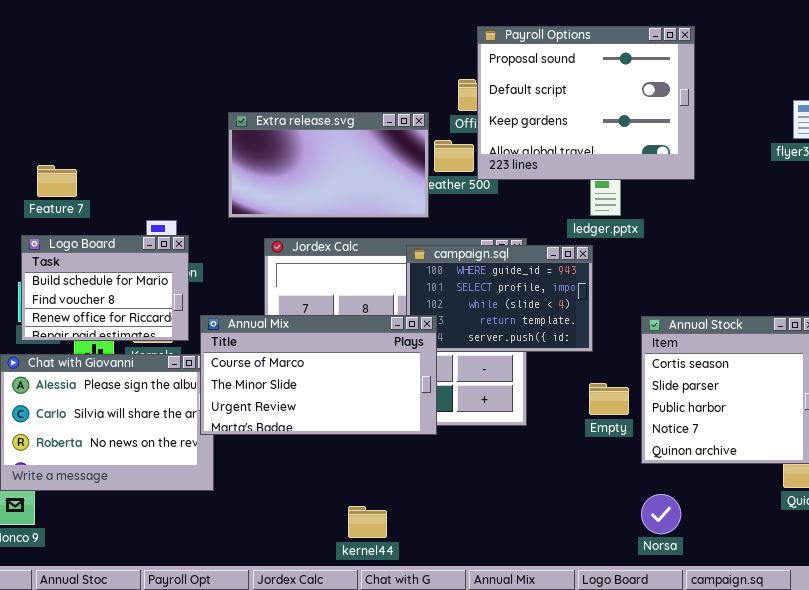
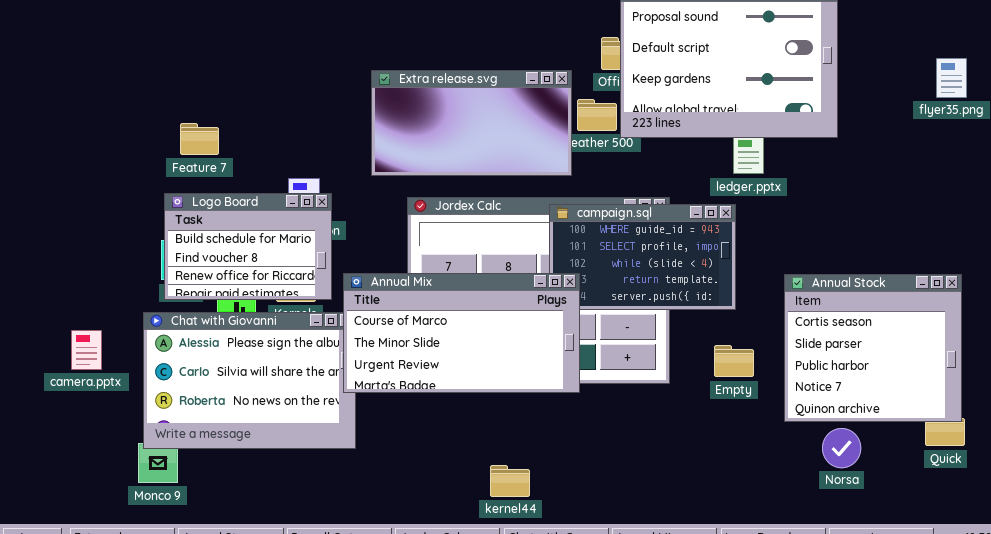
Empty: [589,383,629,415] -> [714,345,754,377], moved
Norsa: [641,494,681,534] -> [822,428,861,468], moved

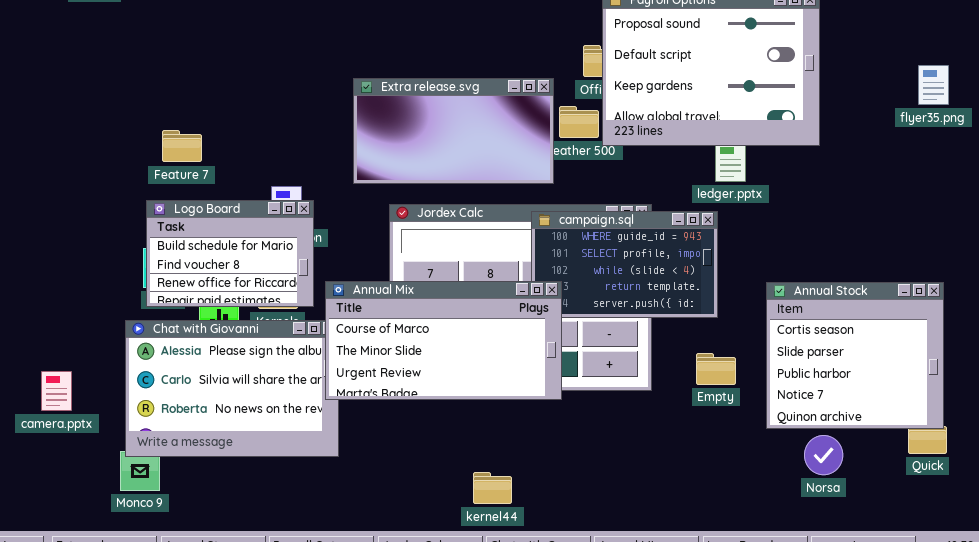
camera.pptx: [71,330,102,370] -> [41,371,72,411], moved

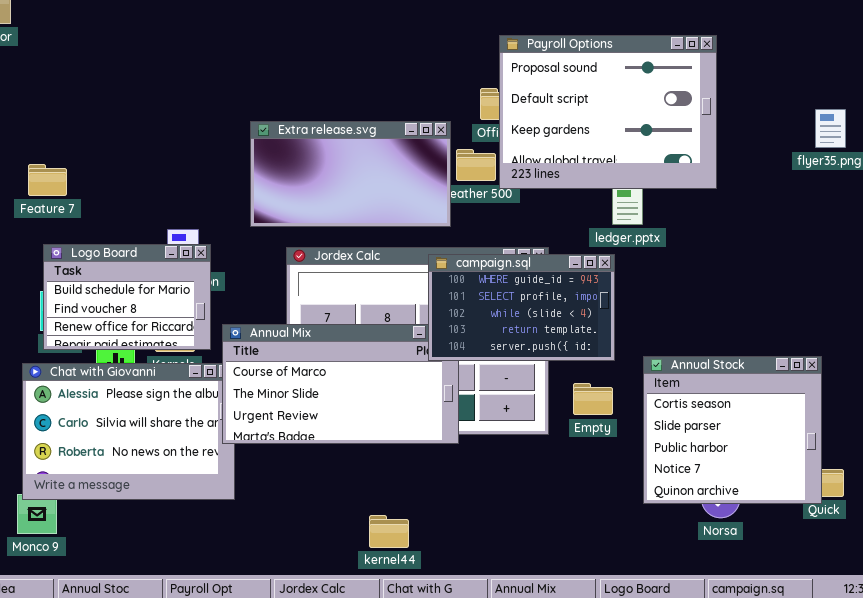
Feature 7: [162,130,202,162] -> [28,164,67,196], moved
campaign.sql: [531,211,718,318] -> [428,254,615,361], raised
Annual Stock: [766,282,944,429] -> [643,356,822,504], moved
Empty: [696,353,736,385] -> [573,383,613,415], moved

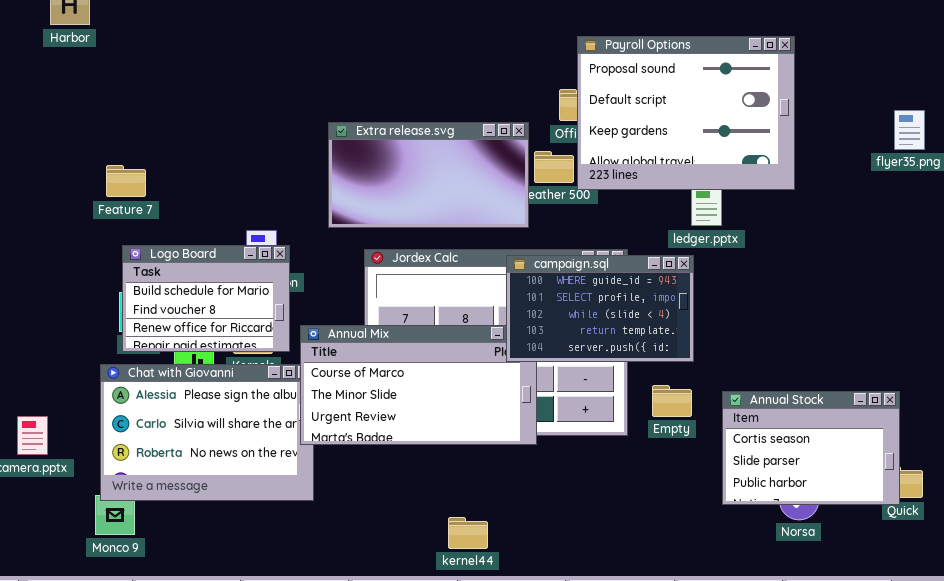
Annual Stock: [643,356,822,504] -> [722,391,900,505], resized

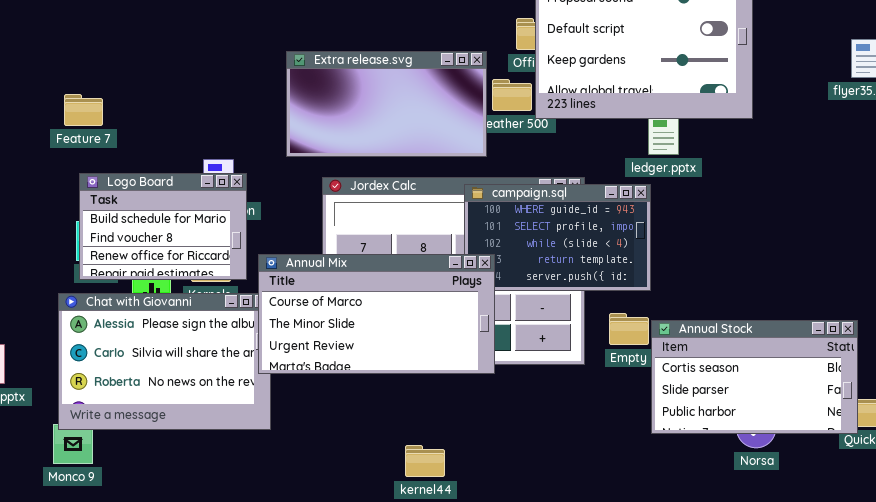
Annual Mix: [300,325,537,445] -> [258,254,495,374], raised
Annual Stock: [722,391,900,505] -> [651,320,858,434], resized

